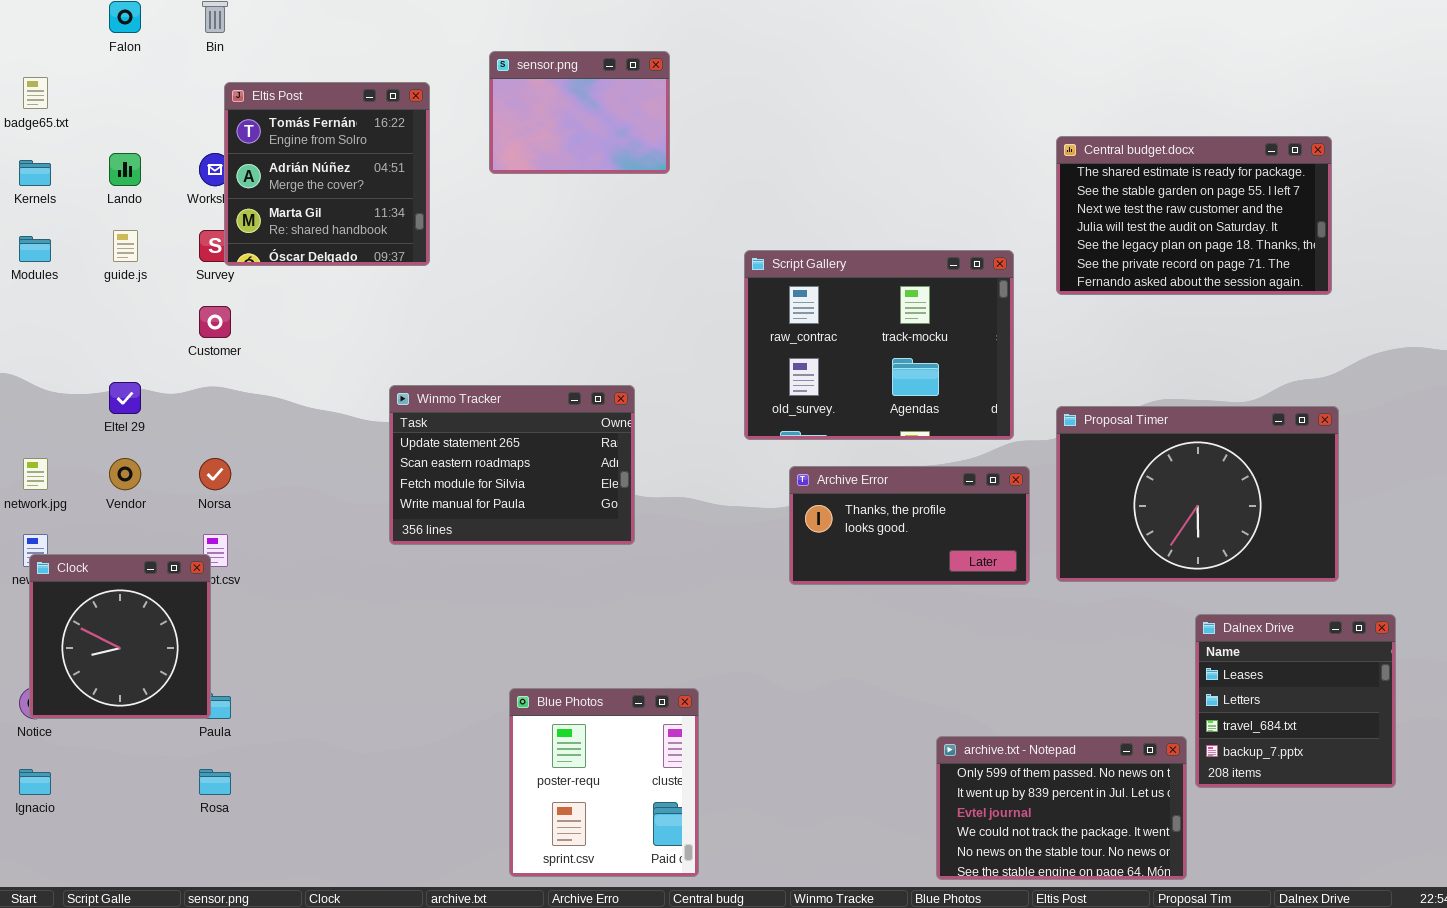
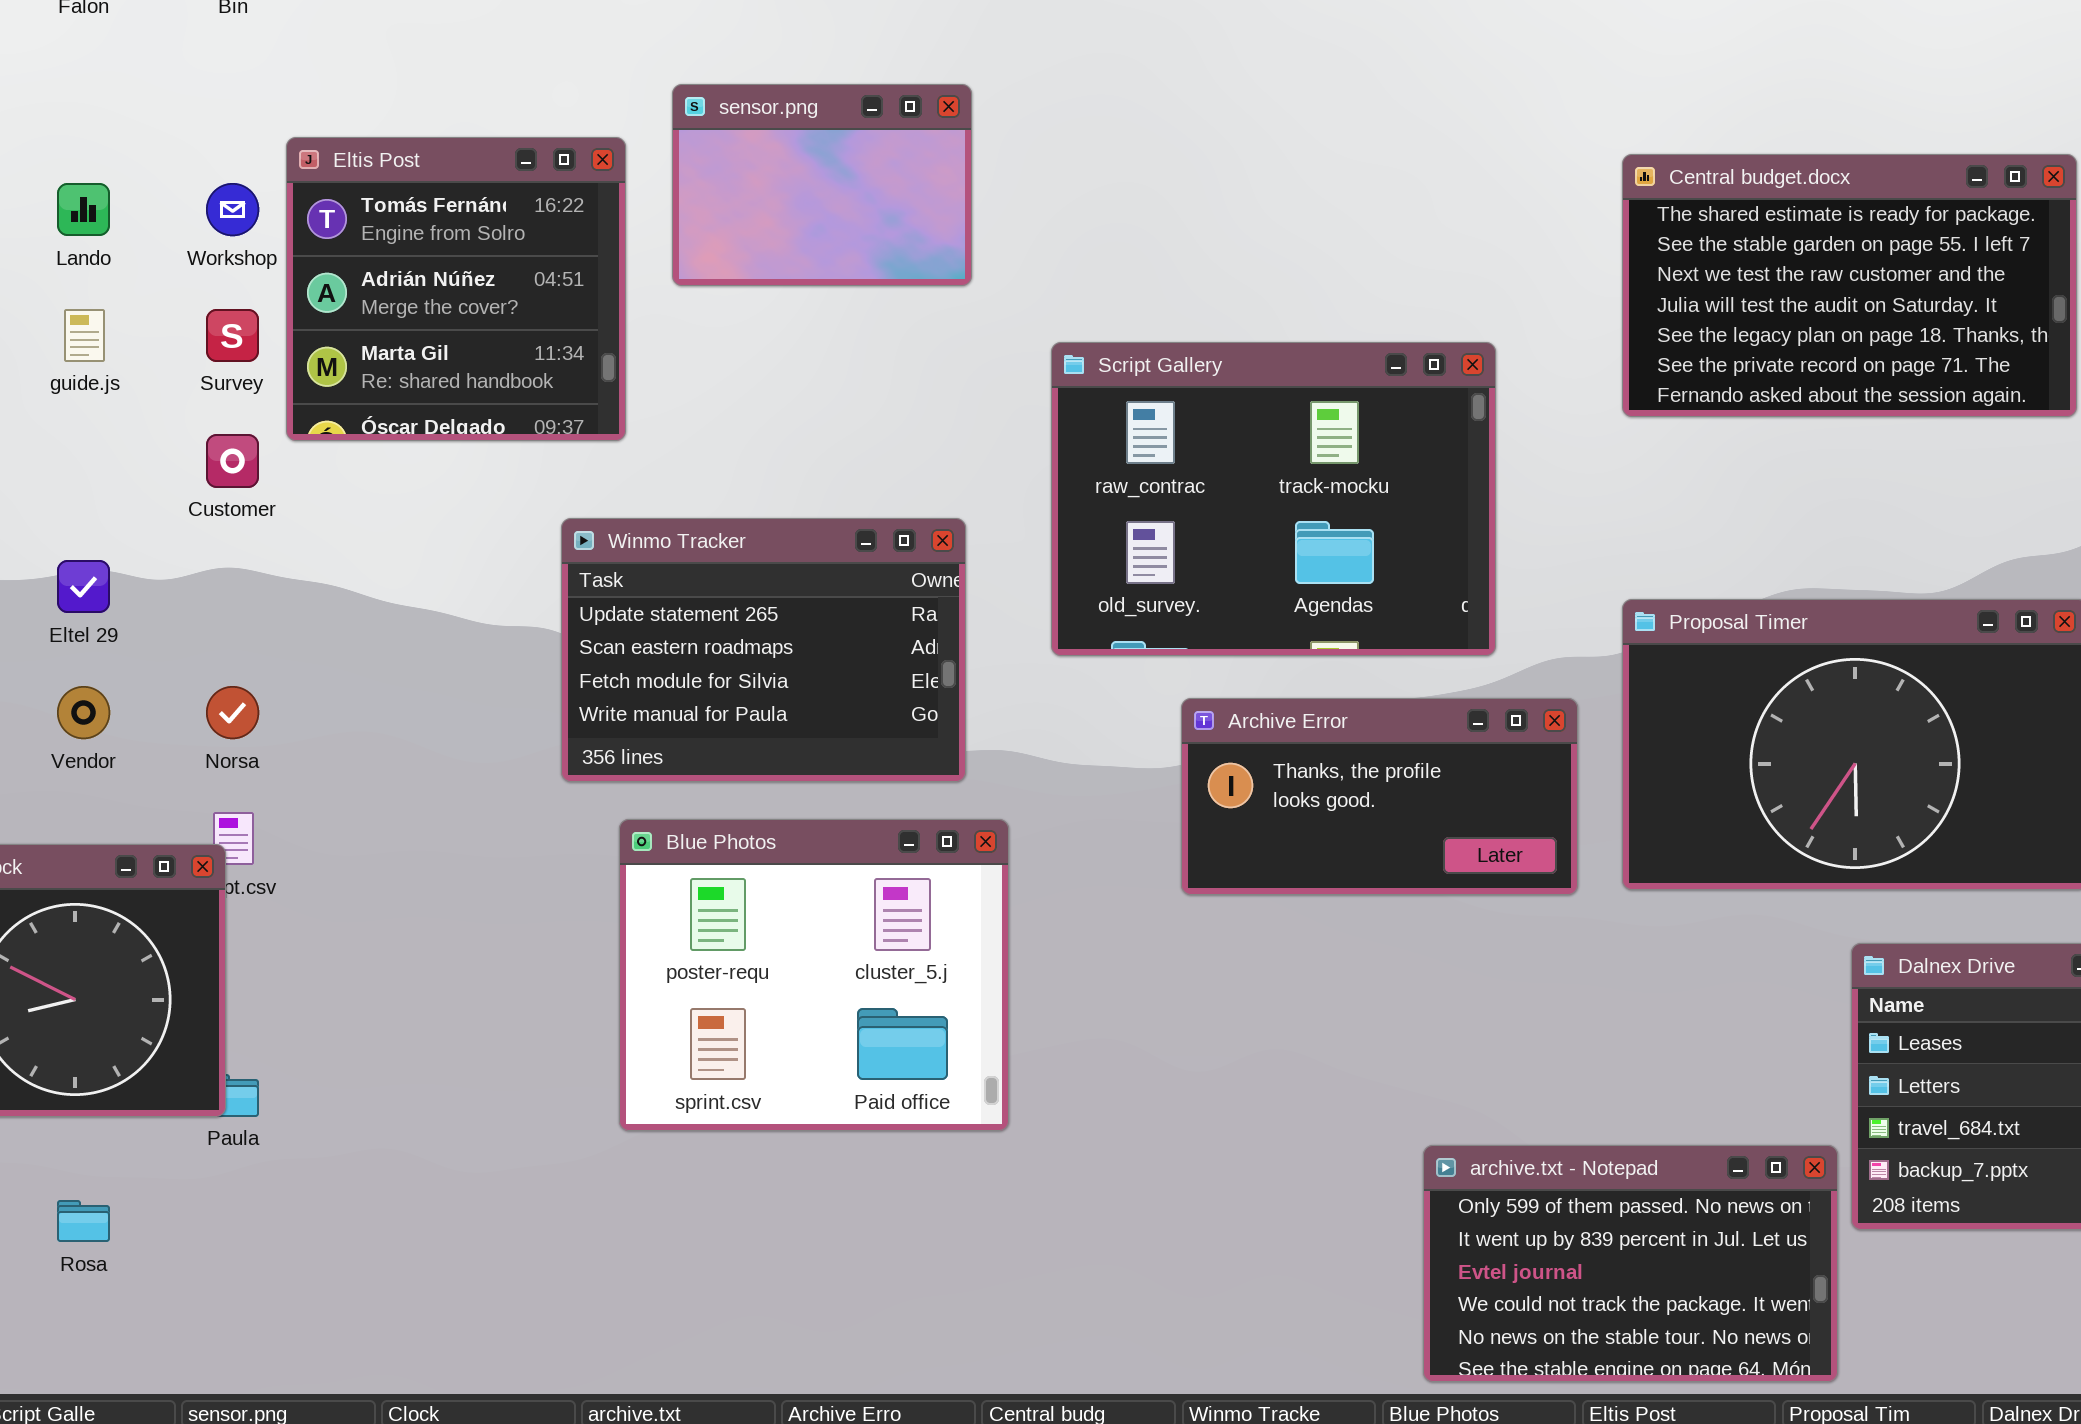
sensor.png: [489,51,670,174] -> [672,84,972,286], moved
Eltis Post: [224,82,430,266] -> [286,137,626,441], moved
Script Gallery: [744,250,1014,440] -> [1051,342,1496,656], moved
Winmo Tracker: [389,385,635,545] -> [561,518,966,782], moved
Blue Photos: [509,688,699,877] -> [619,819,1009,1131], moved, resized
Rosa: [199,769,231,795] -> [57,1200,110,1242], moved

